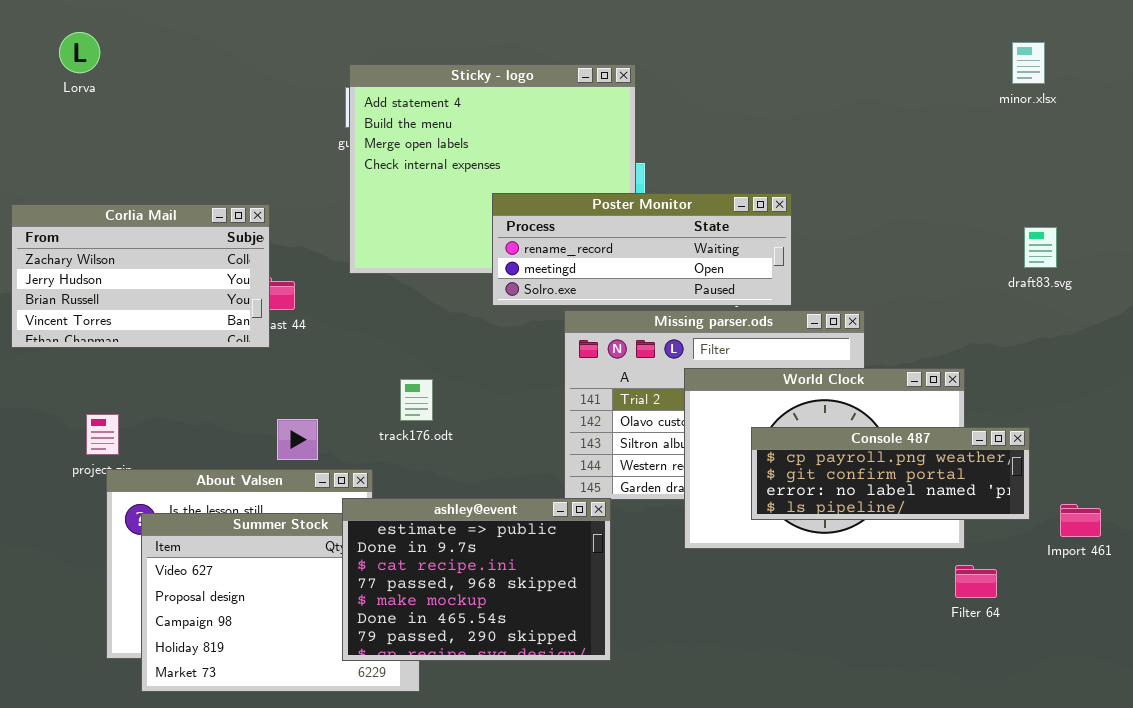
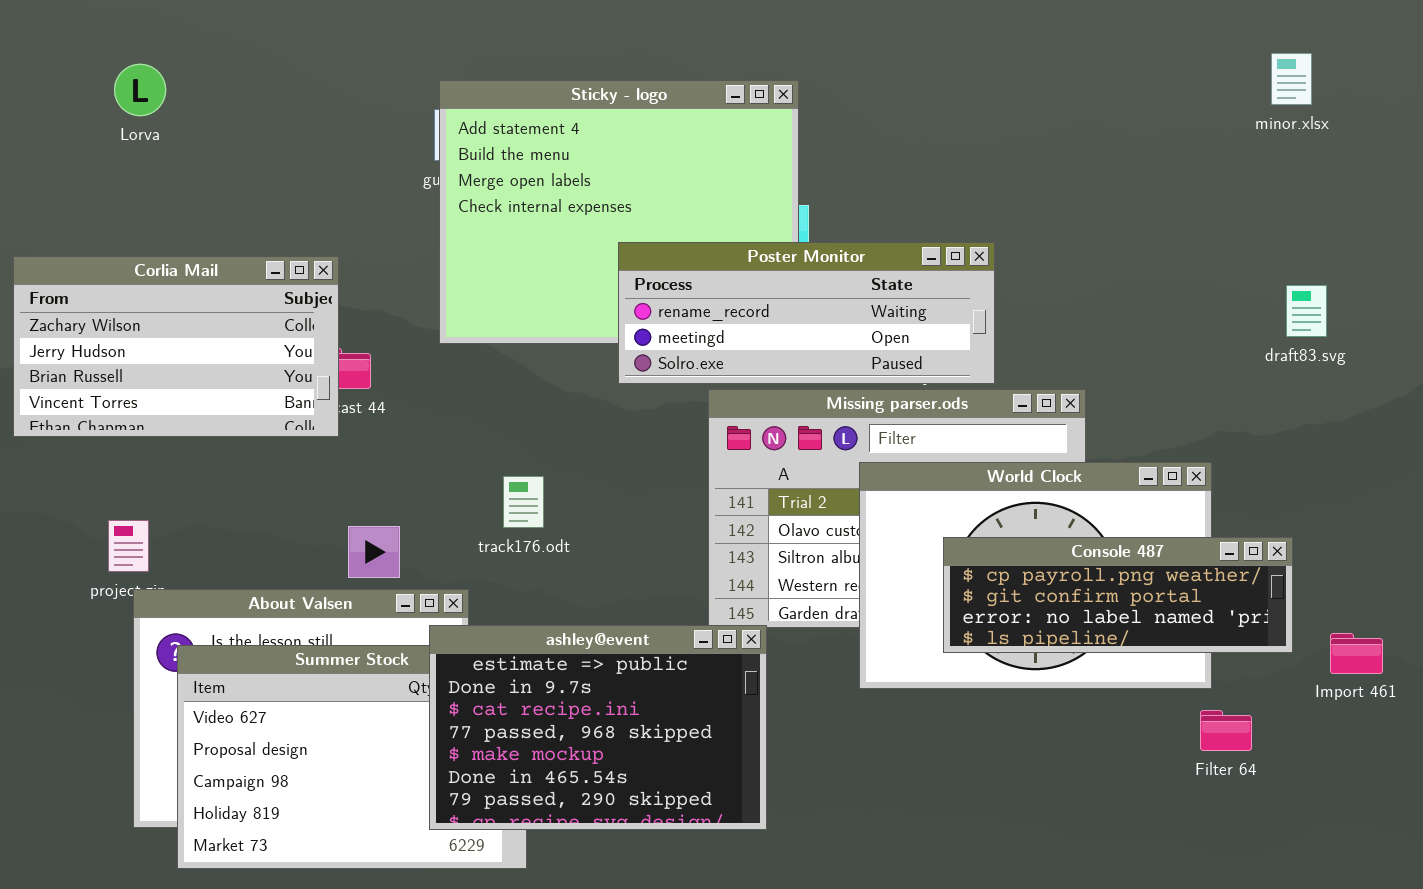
Lorva: [59,32,100,73] -> [114,64,166,116], moved

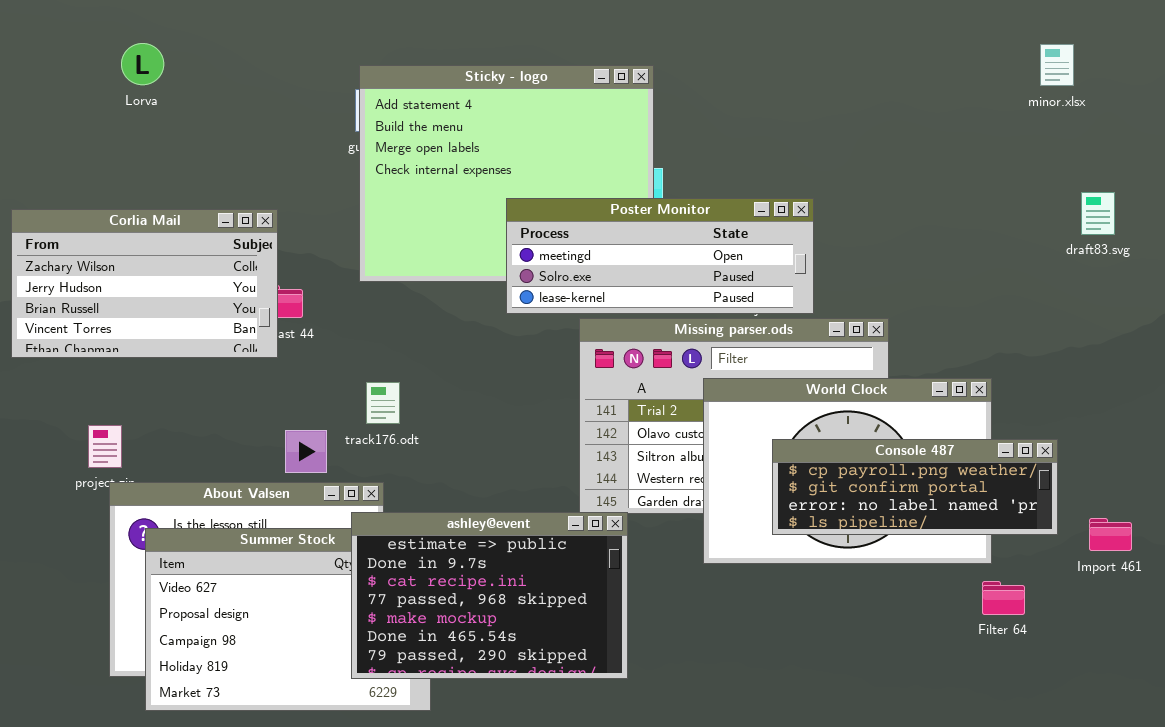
Lorva: [114,64,166,116] -> [121,43,164,85], moved
Poster Monitor: [618,242,995,384] -> [506,198,814,314], scrolled down 1 row
draft83.svg: [1286,285,1327,337] -> [1081,192,1115,235], moved
track176.odt: [503,476,544,528] -> [366,382,400,424], moved

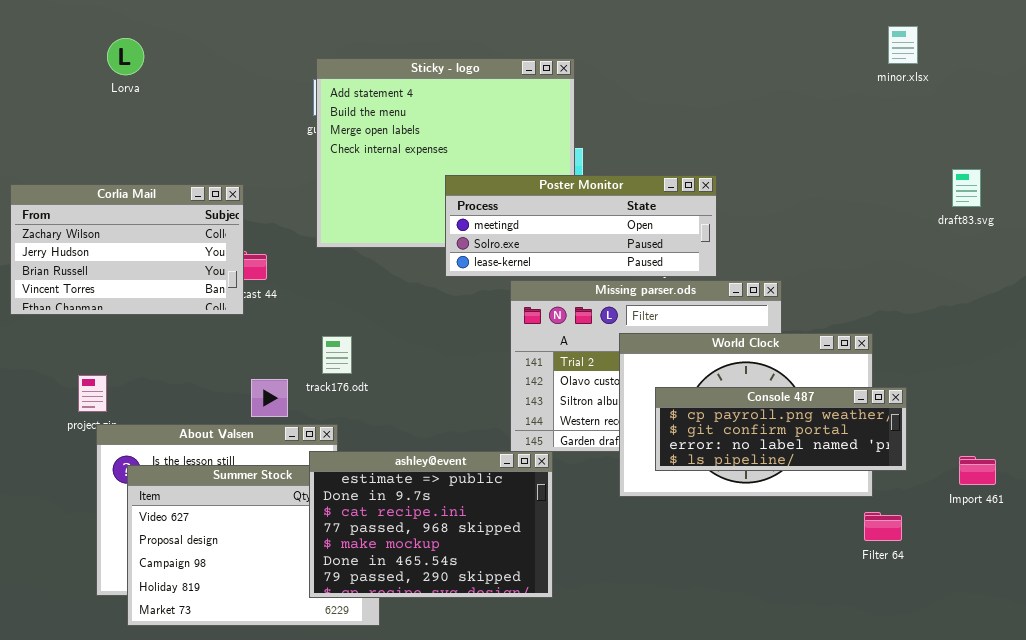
minor.xlsx: [1040,44,1074,86] -> [888,26,918,64], moved
Console 487: [772,439,1058,535] -> [655,387,907,471], moved

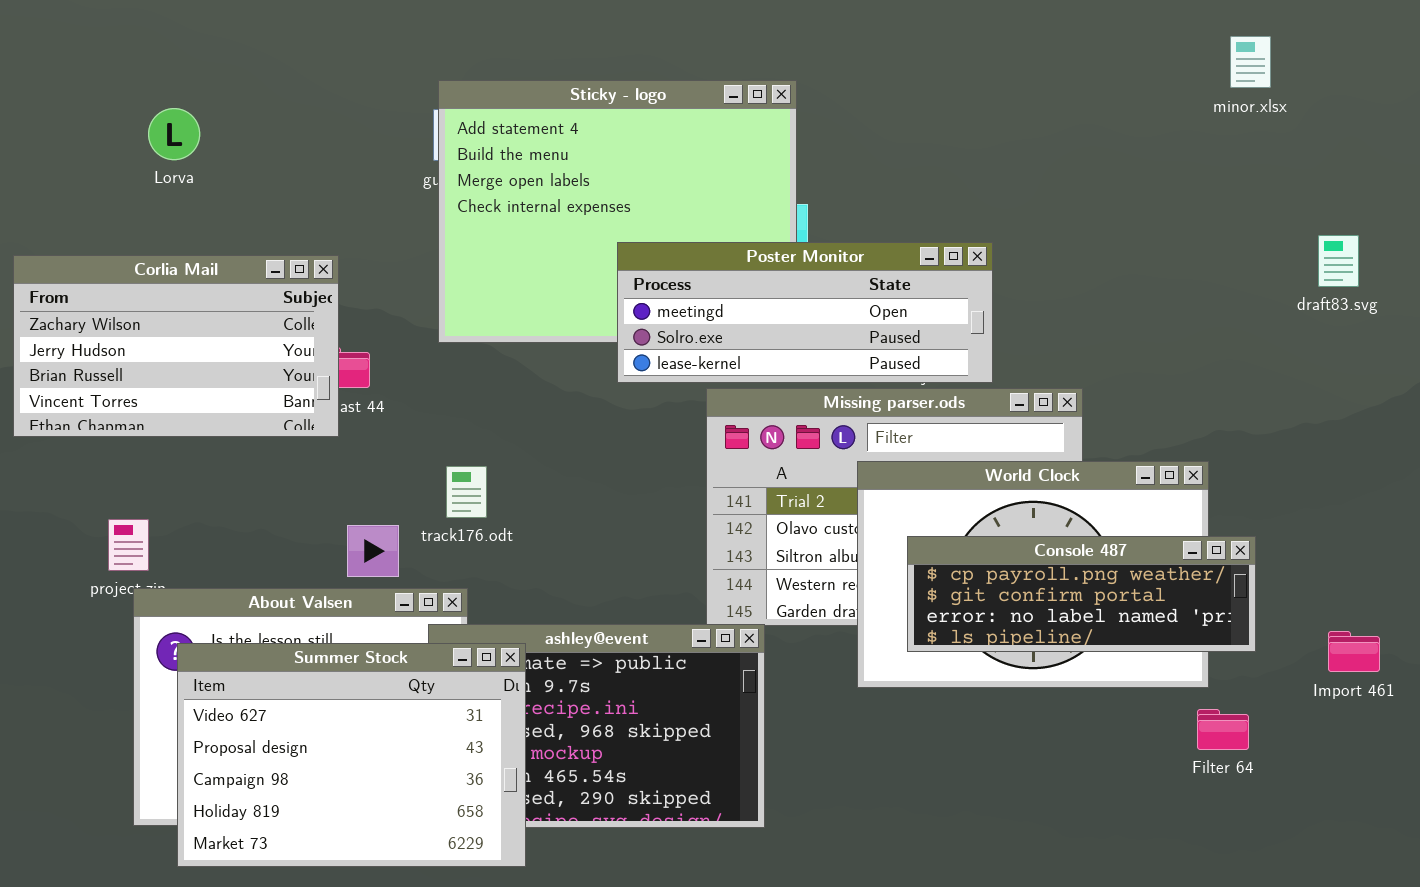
Lorva: [107,38,144,75] -> [148,108,200,160], moved
Summer Stock: [127,465,380,626] -> [177,643,526,867], raised

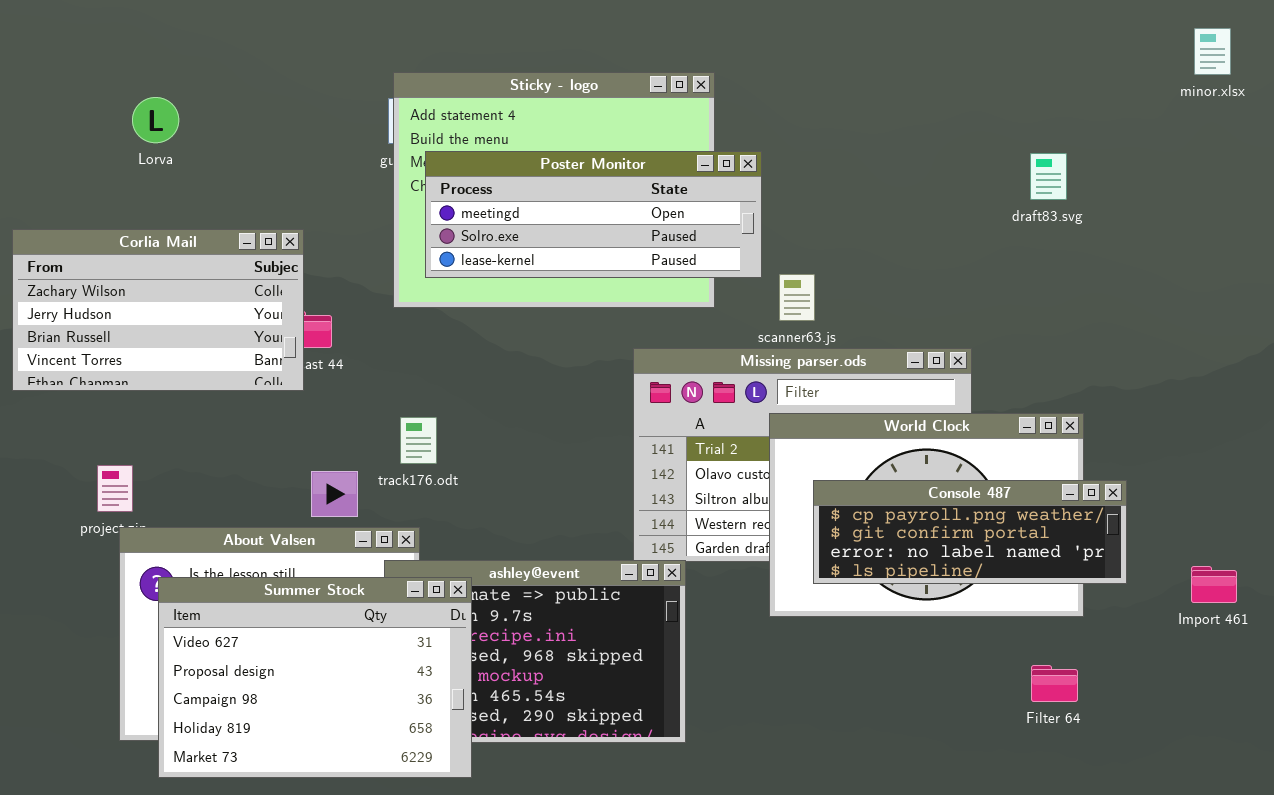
minor.xlsx: [1230,36,1271,88] -> [1194,28,1231,75], moved
draft83.svg: [1318,235,1359,287] -> [1030,153,1067,200], moved
Poster Monitor: [617,242,993,383] -> [425,151,762,278], moved
Filter 64: [1197,709,1249,750] -> [1031,665,1078,702], moved

